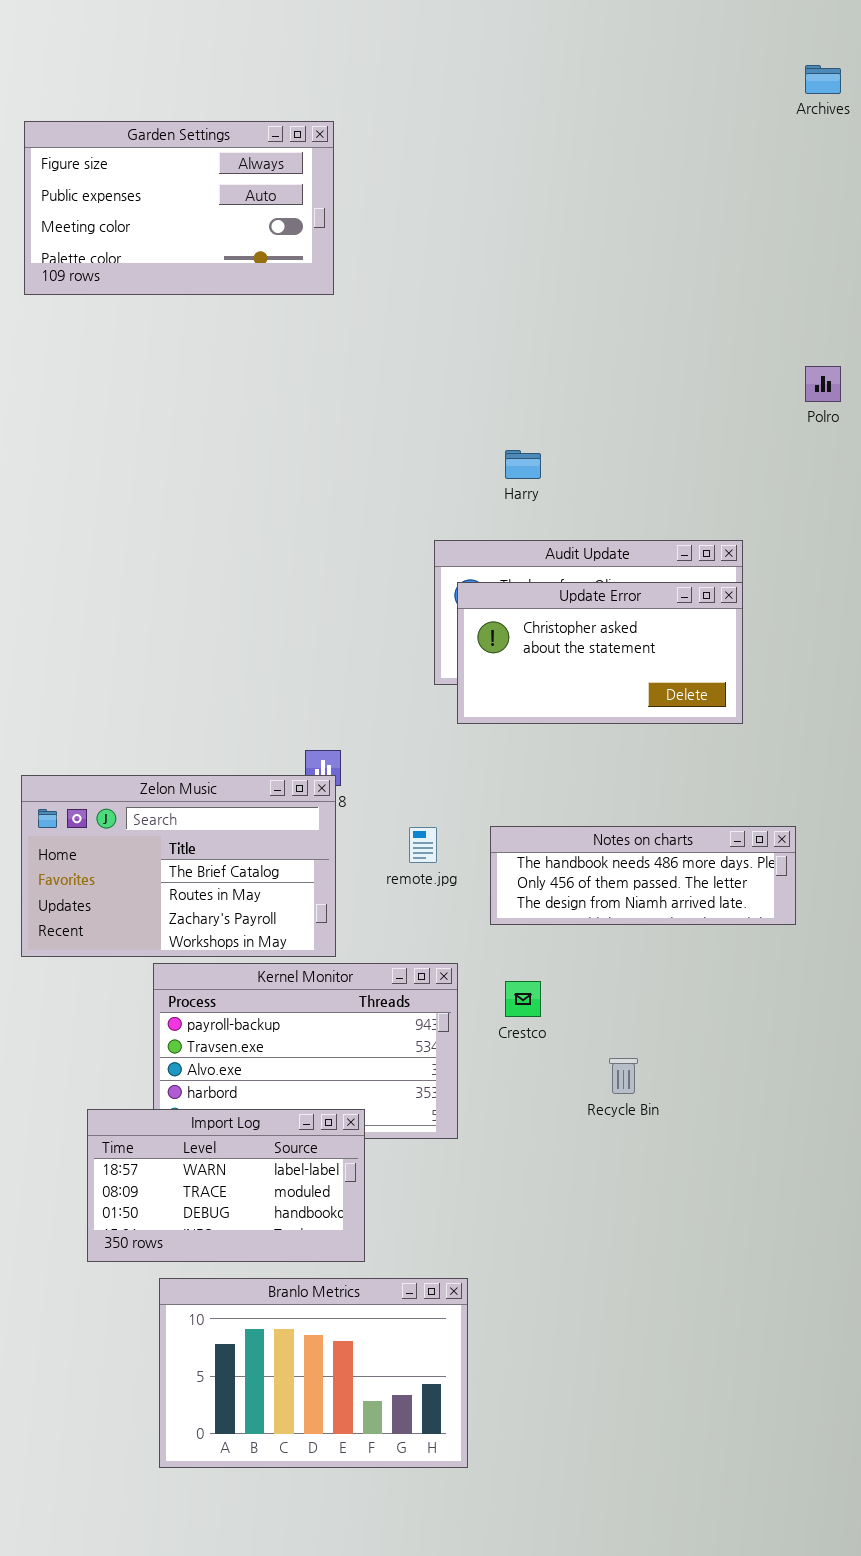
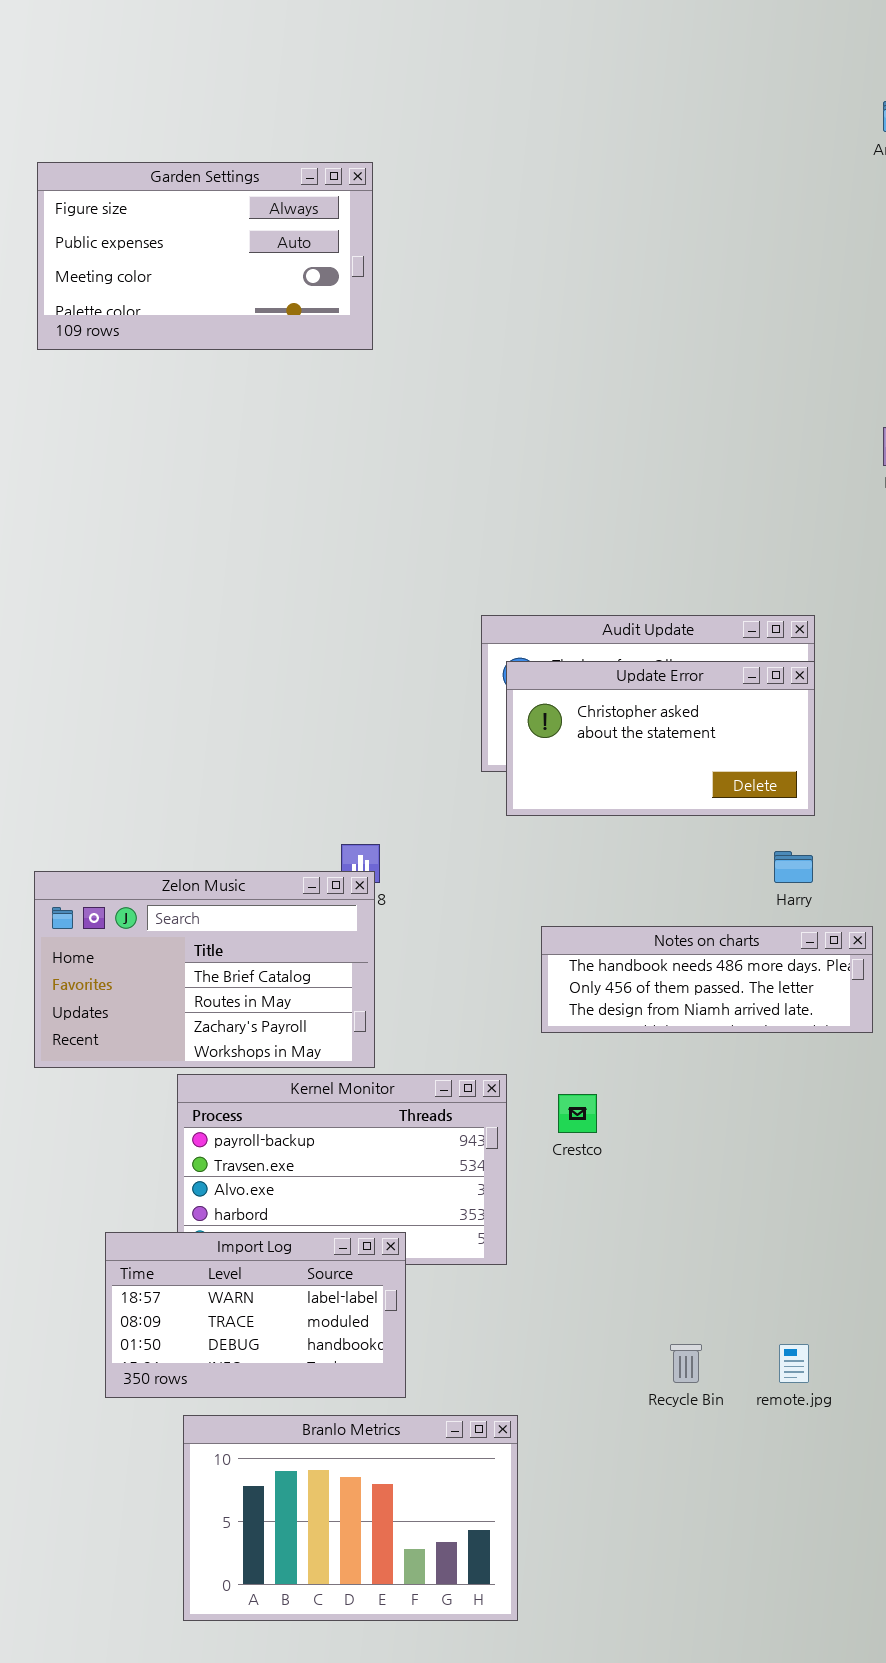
Harry: [505,450,541,479] -> [774,851,813,883], moved
remote.jpg: [409,827,437,863] -> [779,1344,809,1383], moved
Recycle Bin: [609,1058,638,1094] -> [670,1344,702,1383], moved

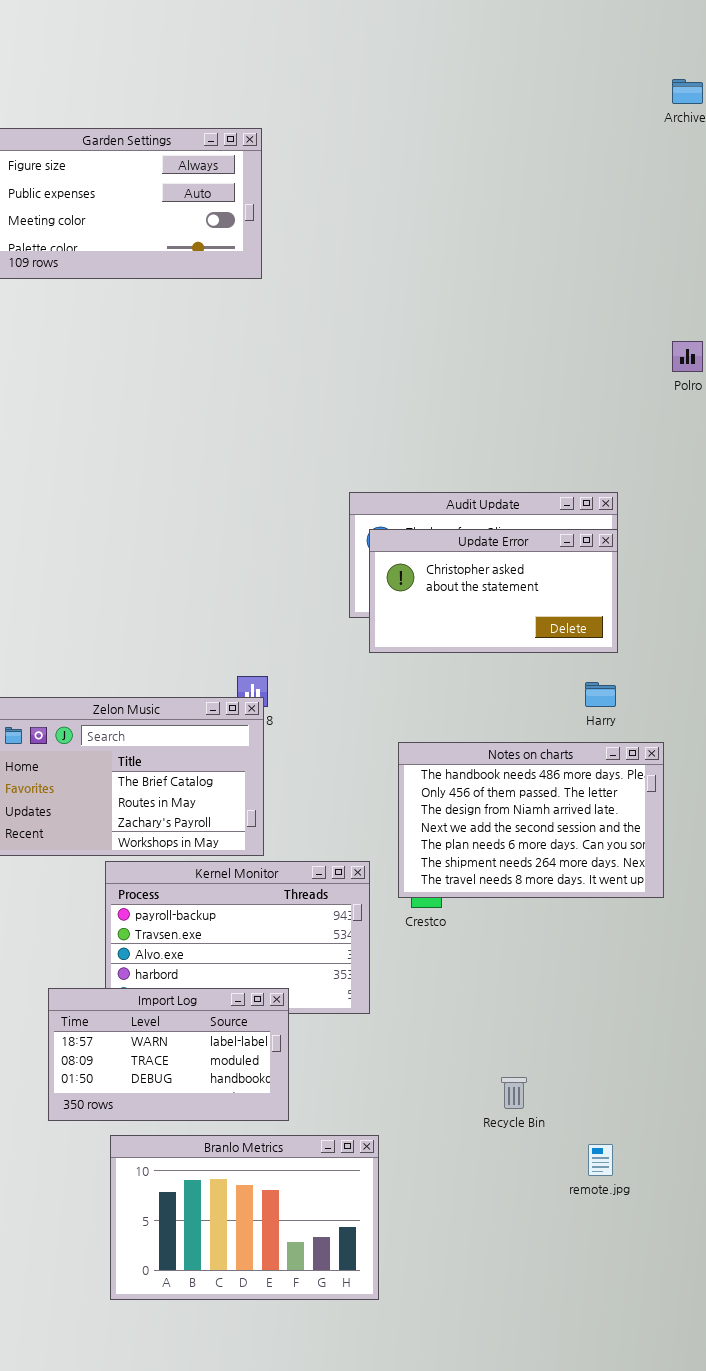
Notes on charts: [541,926,873,1033] -> [398,742,664,898], resized
remote.jpg: [779,1344,809,1383] -> [588,1144,613,1176], moved

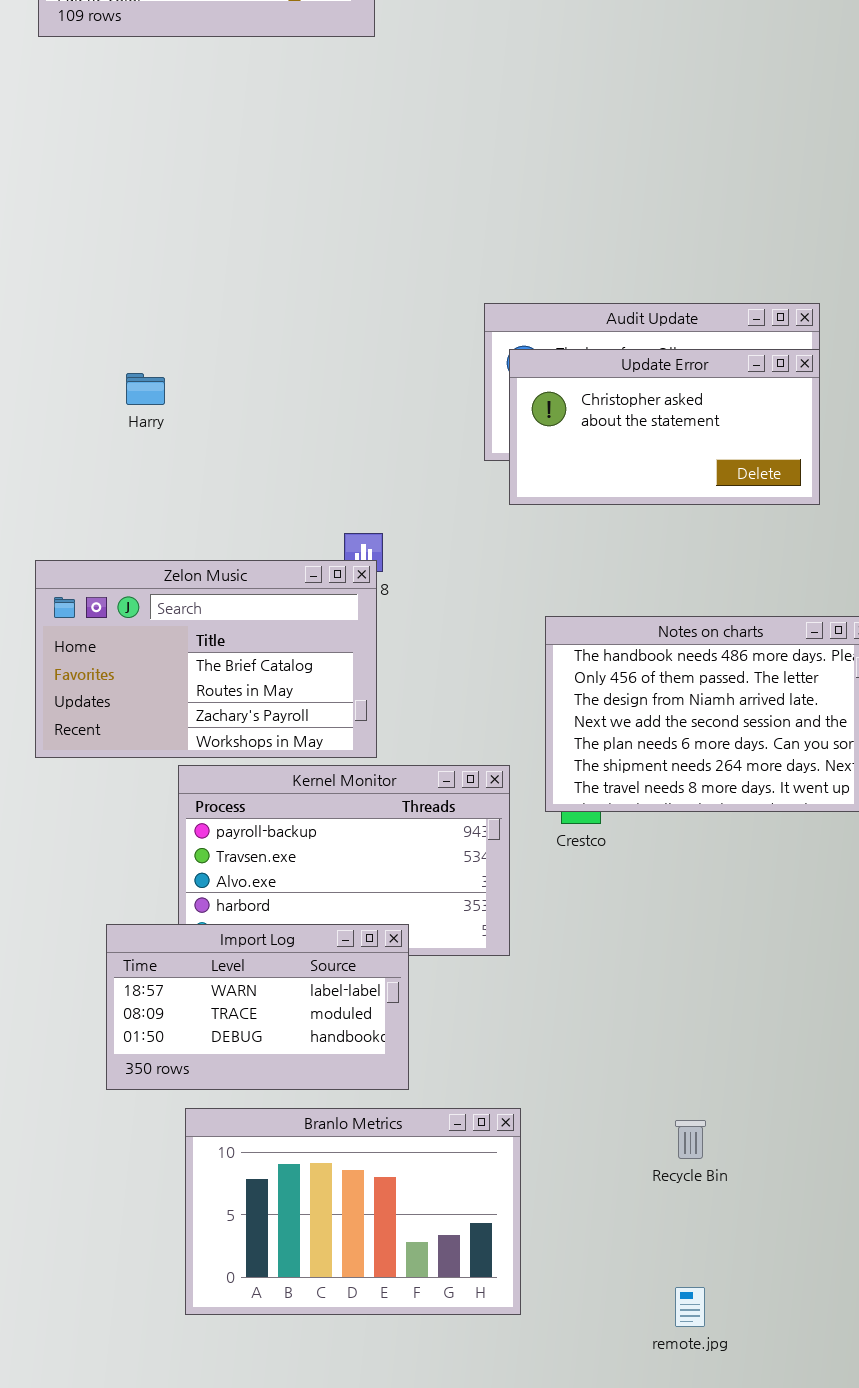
Harry: [585,682,616,707] -> [126,373,165,405], moved
Recycle Bin: [501,1077,527,1109] -> [675,1120,706,1159], moved
remote.jpg: [588,1144,613,1176] -> [675,1287,705,1327], moved

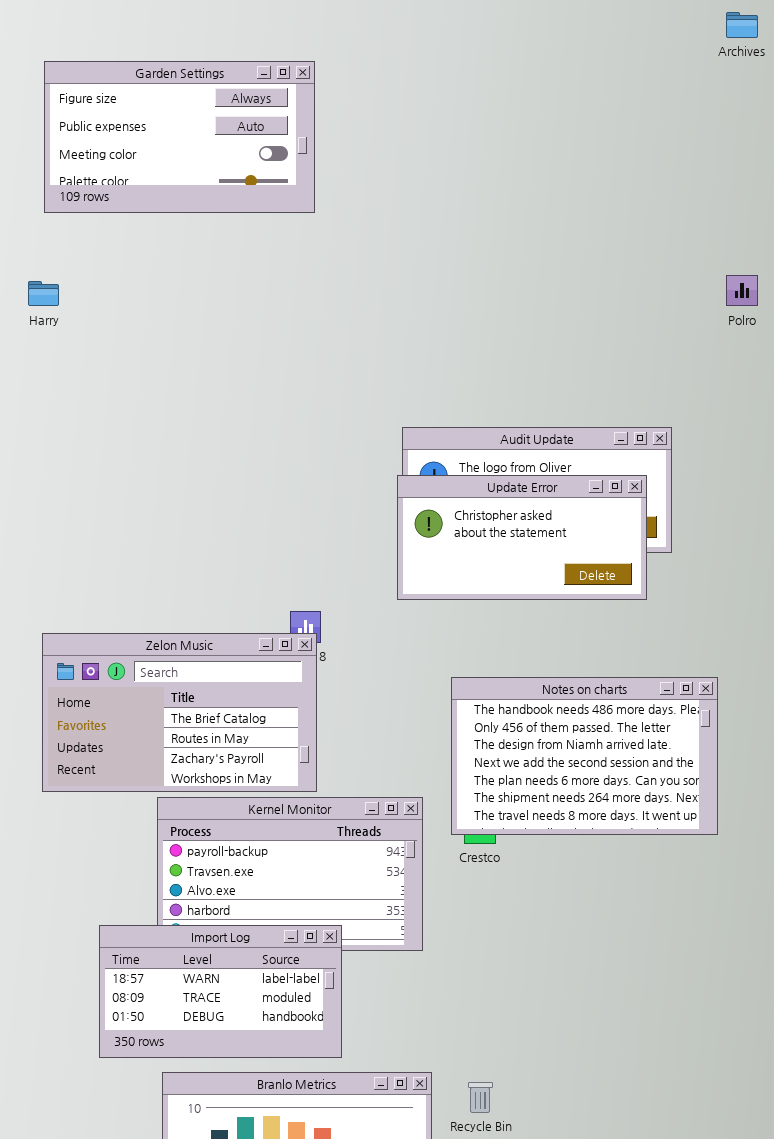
Update Error: [509,349,820,505] -> [397,475,647,600], moved
Harry: [126,373,165,405] -> [28,281,59,306], moved
Recycle Bin: [675,1120,706,1159] -> [468,1082,493,1113], moved

